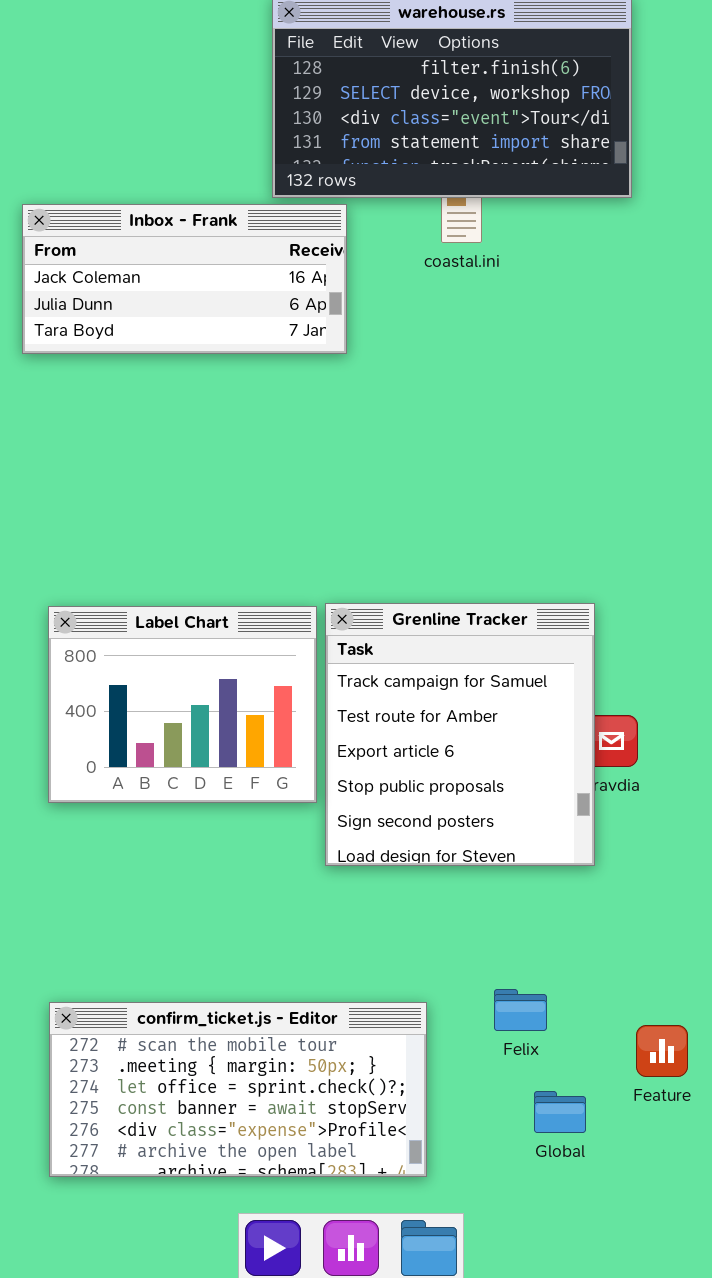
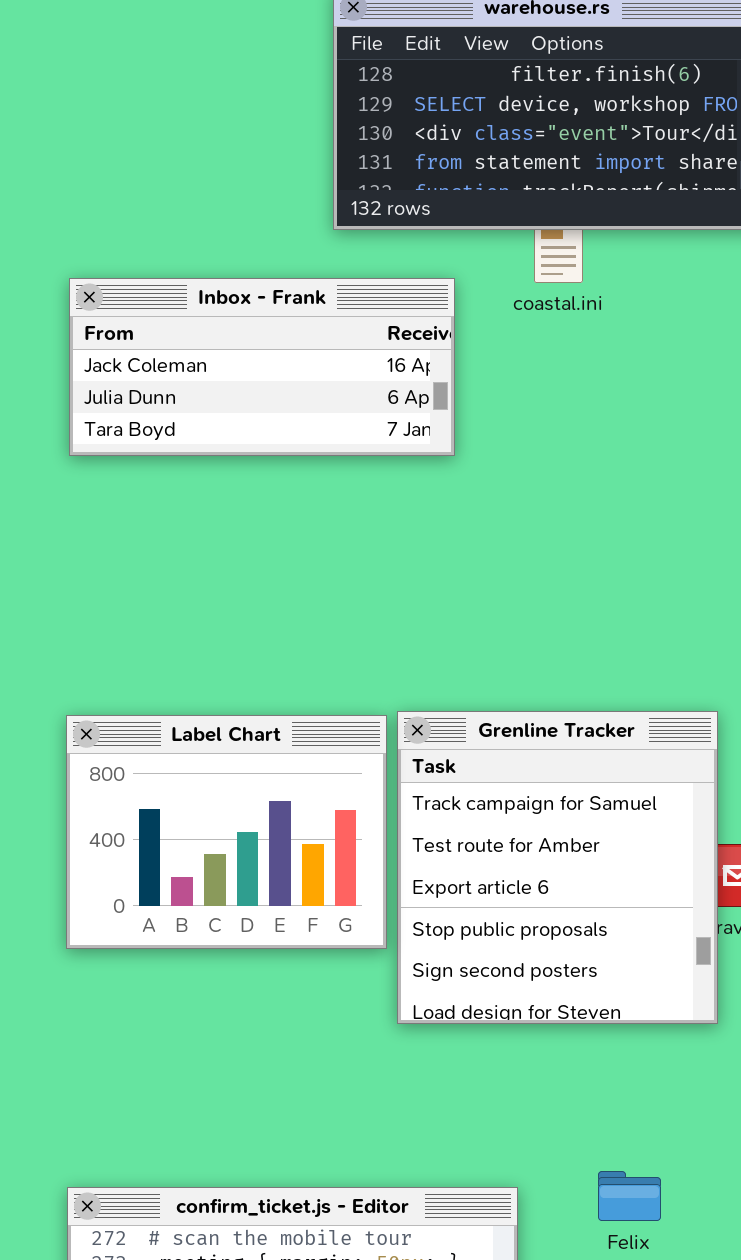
Inbox - Frank: [22,204,347,354] -> [69,278,455,456], moved

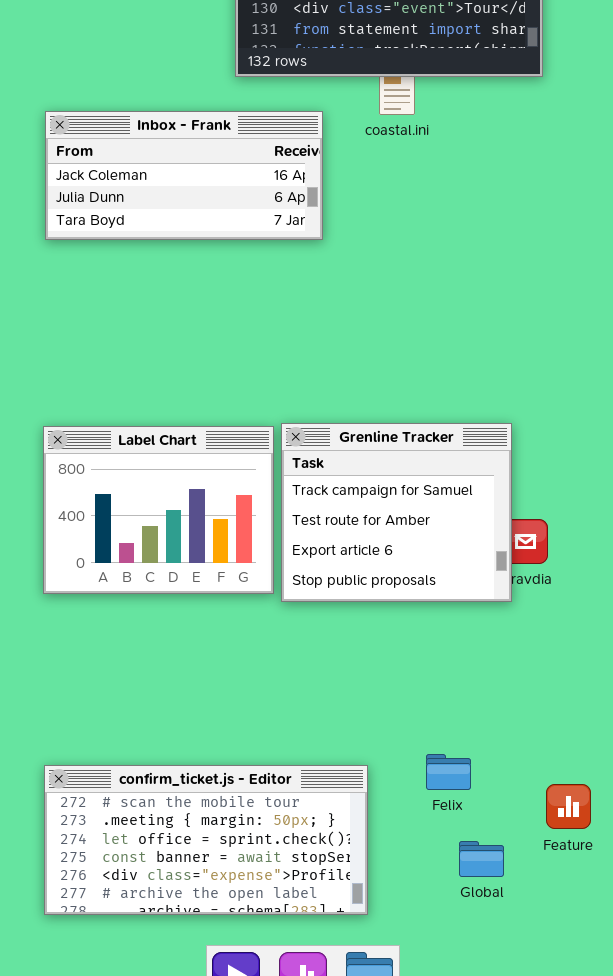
Grenline Tracker: [397,711,718,1024] -> [281,423,512,602], resized

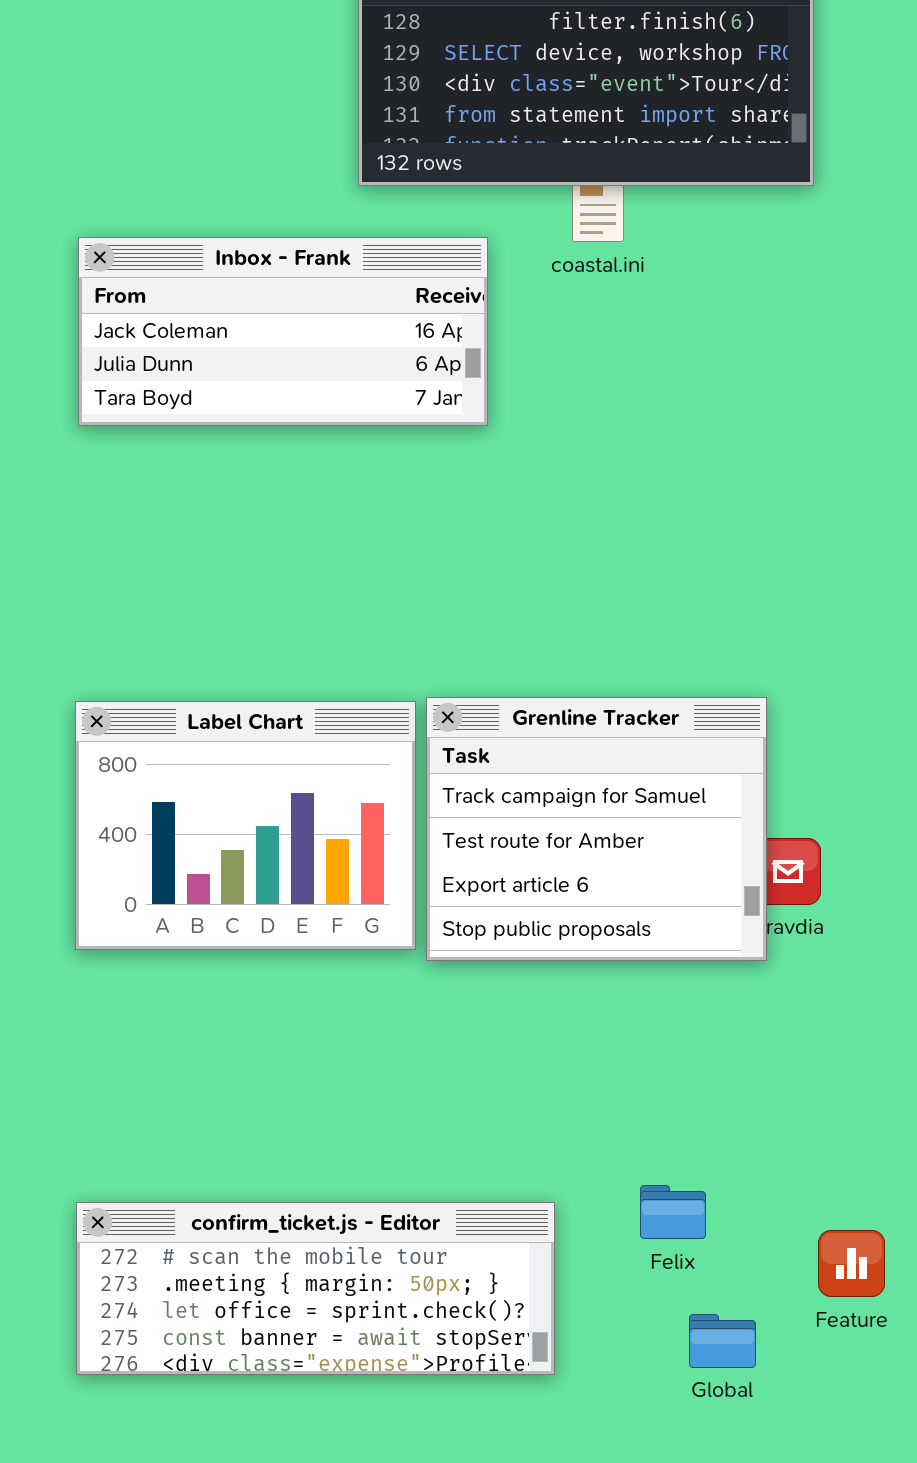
confirm_ticket.js - Editor: [44,765,368,915] -> [76,1202,555,1375], resized

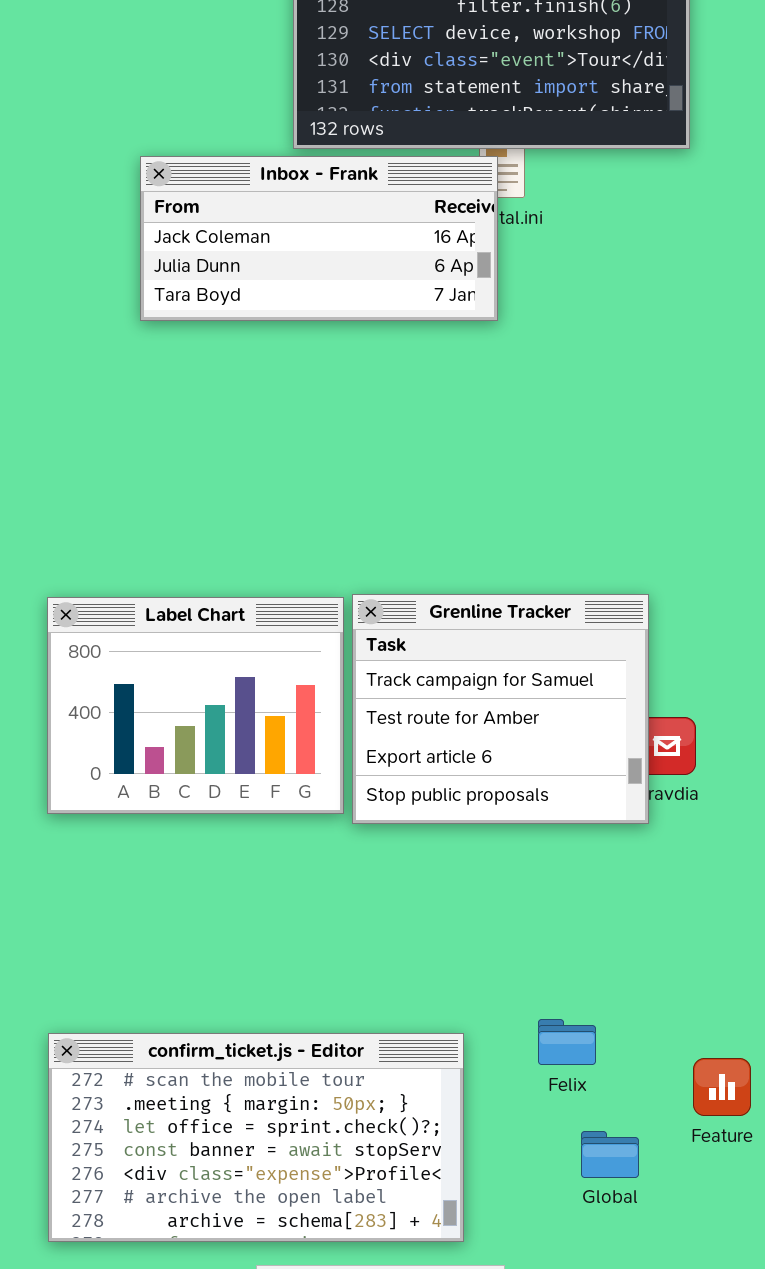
Inbox - Frank: [78,237,488,426] -> [140,156,498,321], moved
confirm_ticket.js - Editor: [76,1202,555,1375] -> [48,1033,464,1242], resized

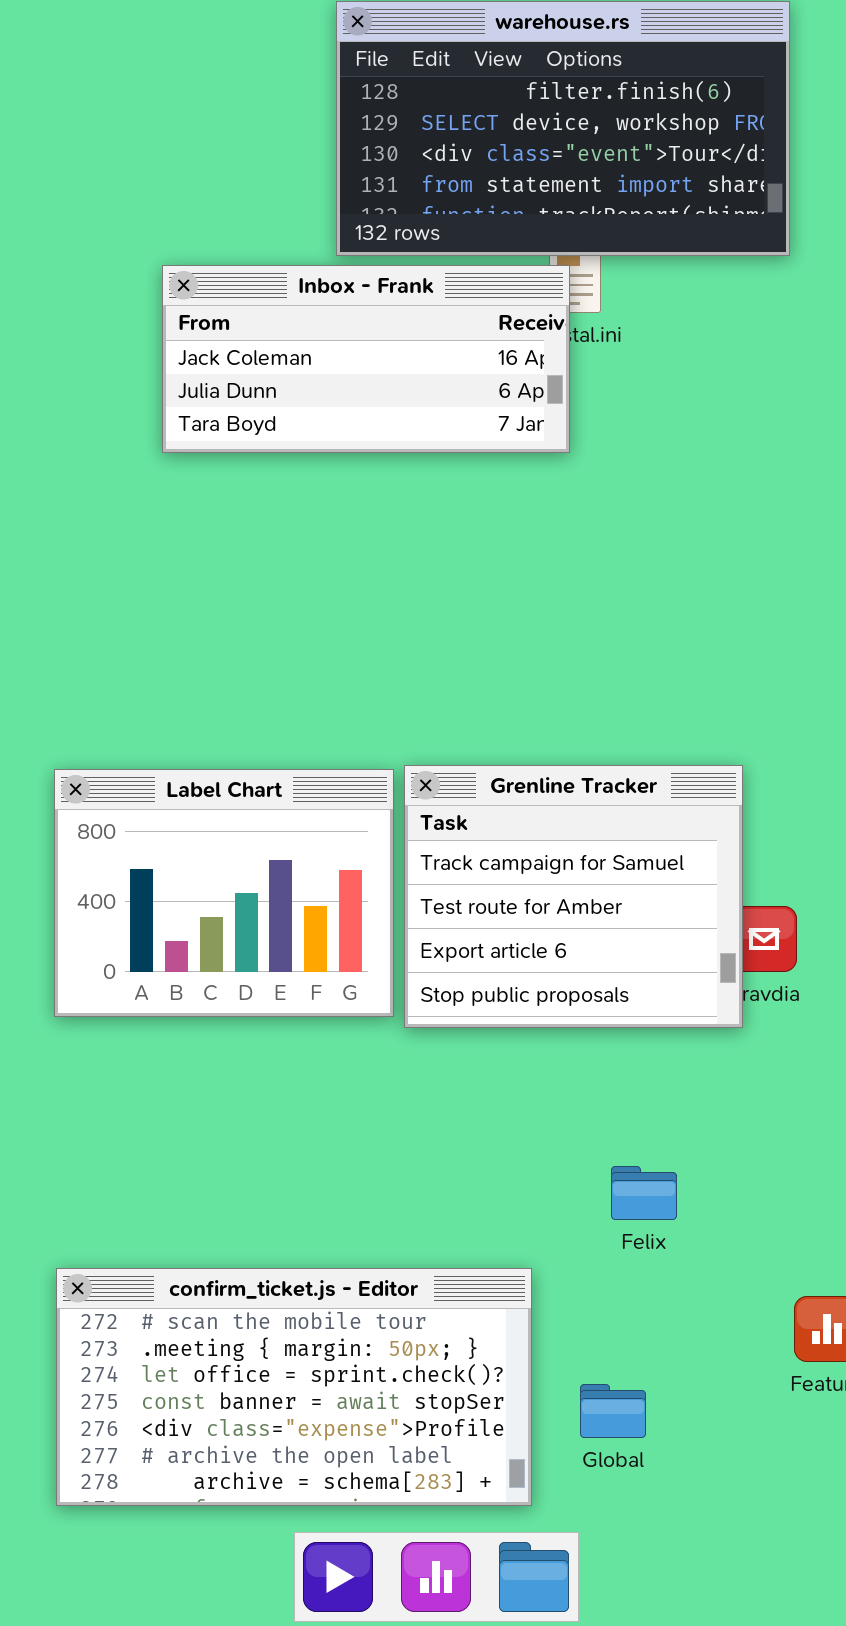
Felix: [538,1019,596,1065] -> [611,1166,677,1220], moved
Global: [581,1131,639,1178] -> [580,1384,646,1438], moved

